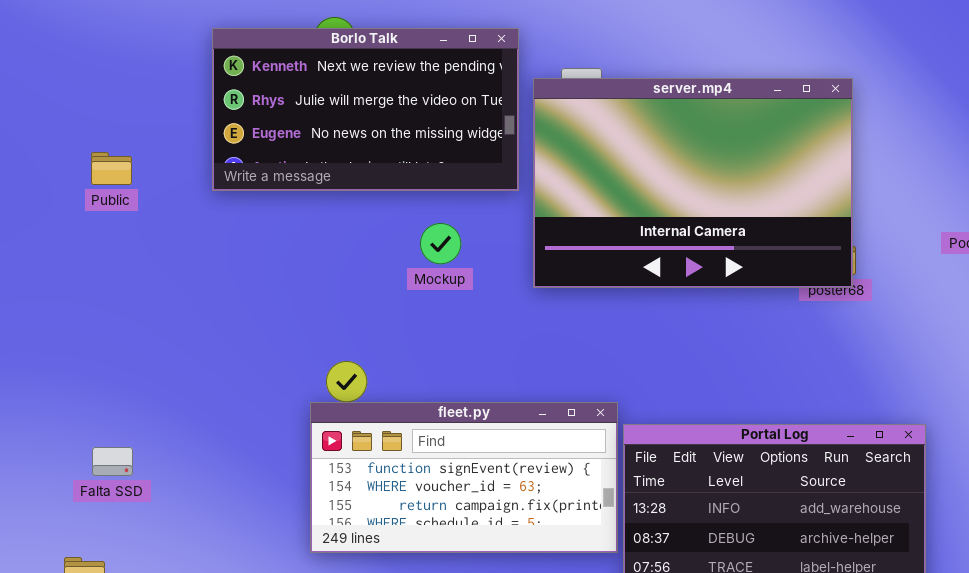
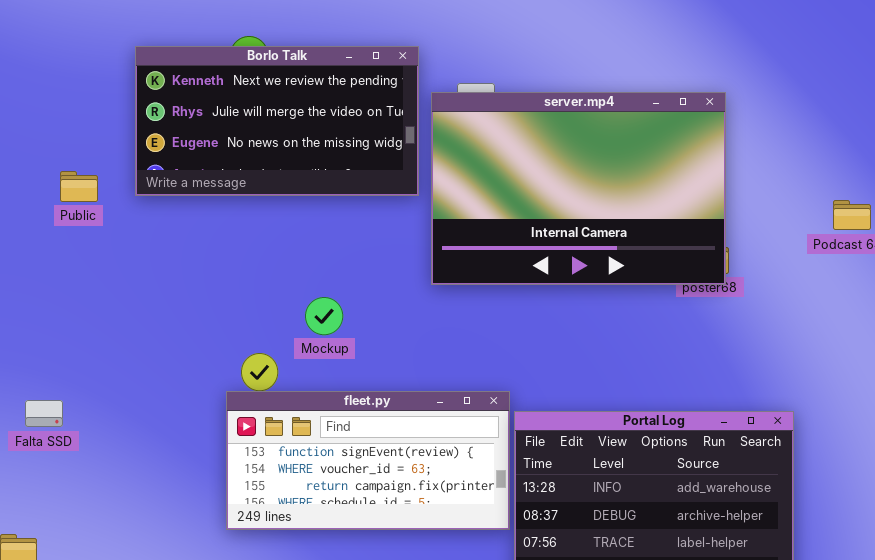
Public: [91,152,132,185] -> [60,171,98,202], moved
Mockup: [420,223,461,264] -> [305,297,343,335], moved
Falta SSD: [92,447,133,476] -> [25,400,63,427], moved

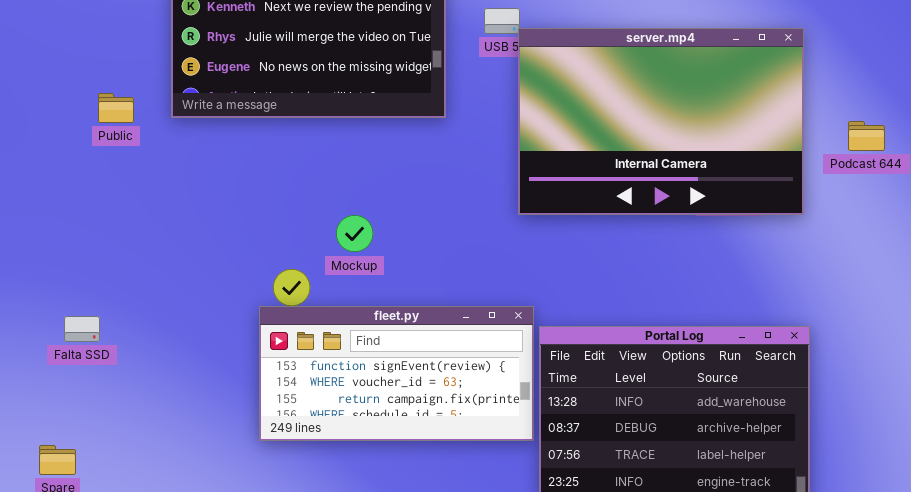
server.mp4: [431,92,726,285] -> [518,28,804,215], moved

